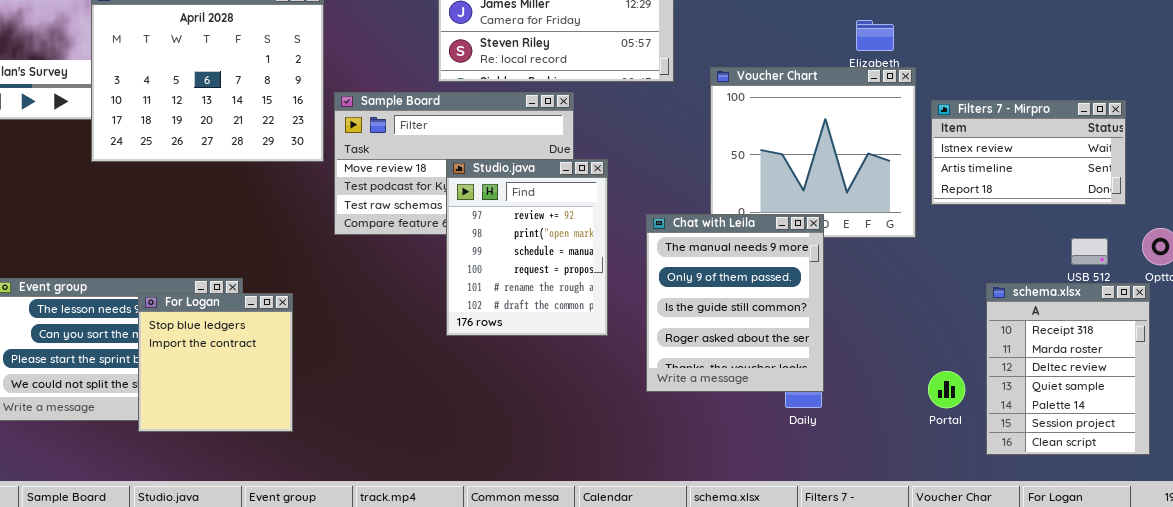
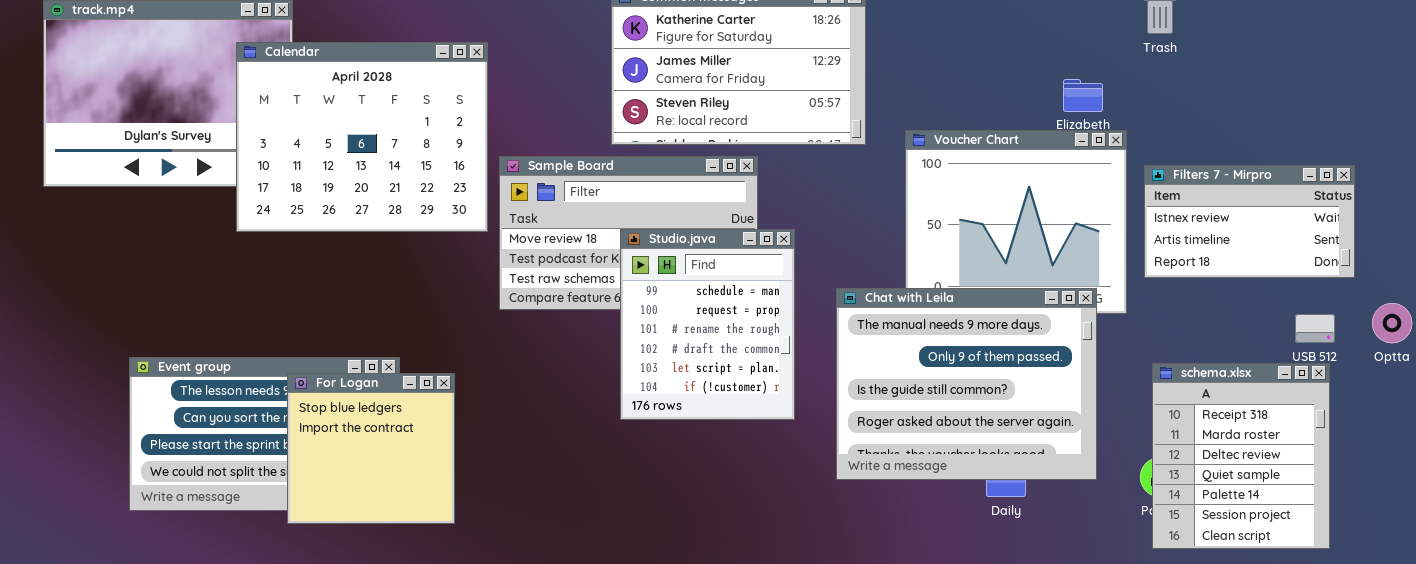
Studio.java: [446,159,608,336] -> [620,229,795,420], scrolled down 2 rows
Chat with Leila: [646,214,824,392] -> [836,288,1097,480], resized
schema.xlsx: [986,283,1150,455] -> [1152,363,1330,549], moved

